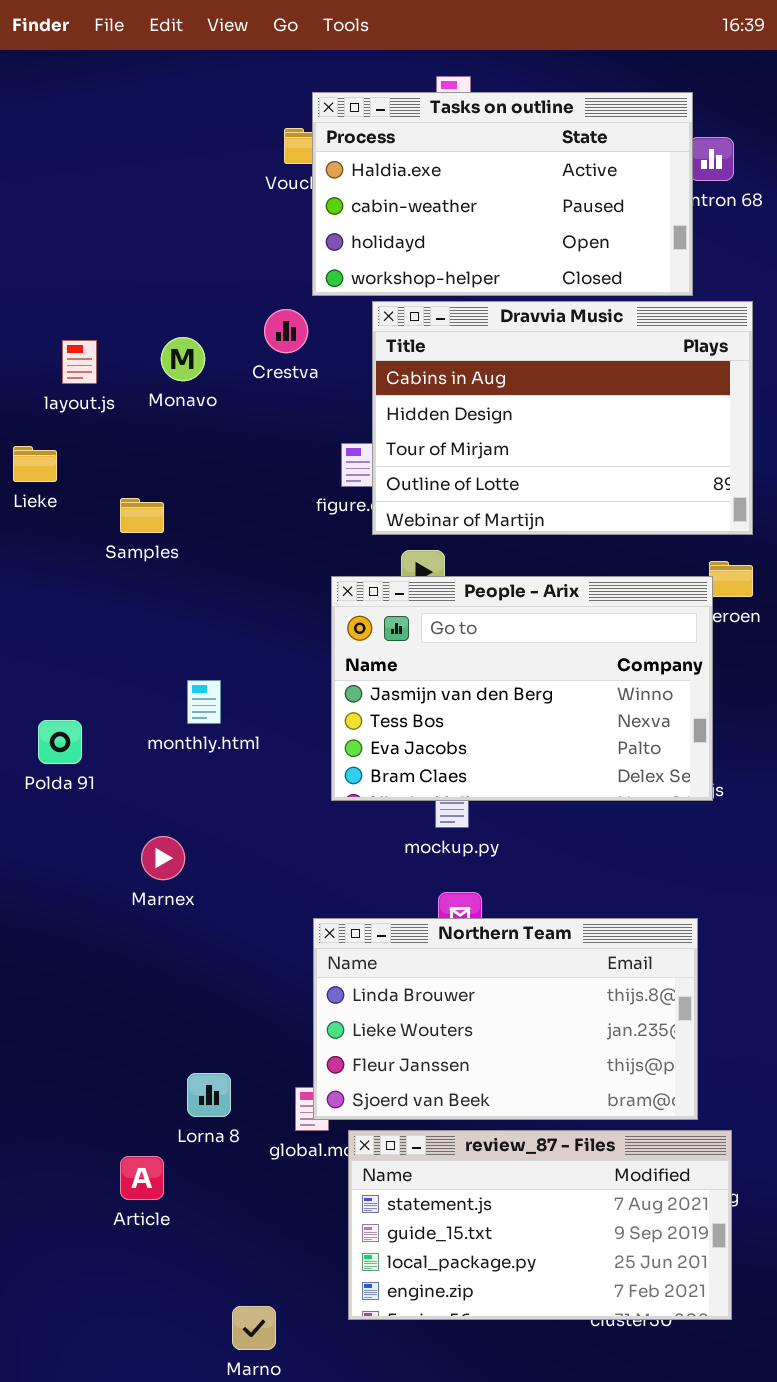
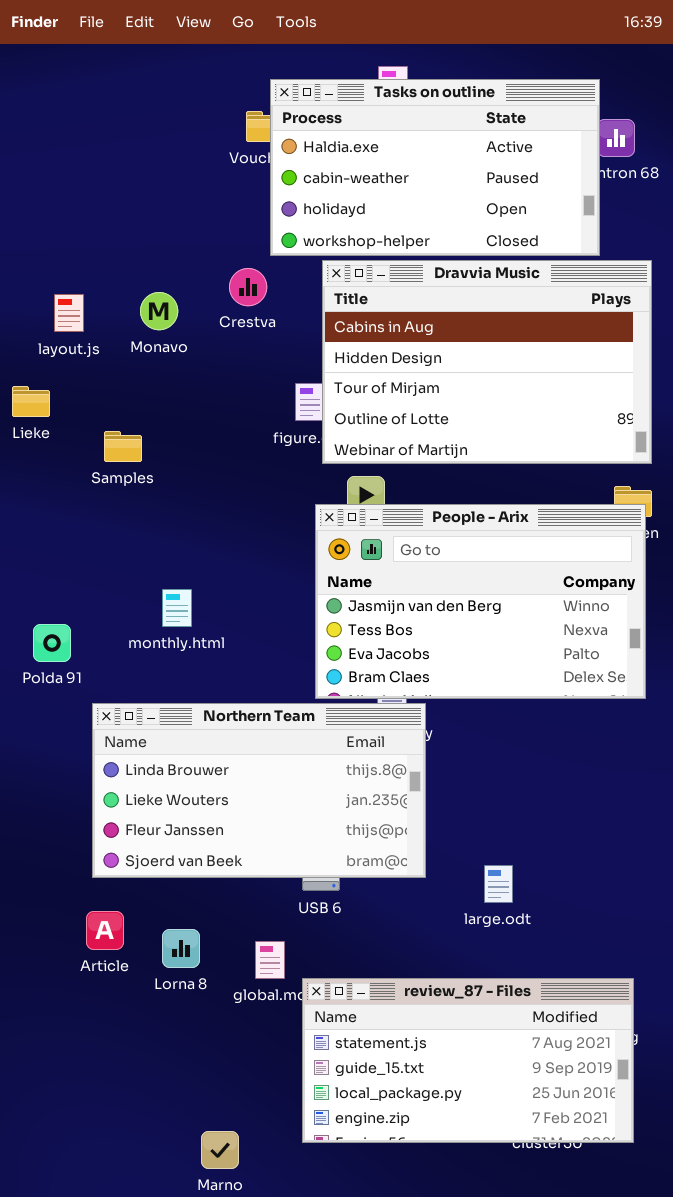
People - Arix: [331,576,713,801] -> [315,504,646,699], moved
Northern Team: [313,918,698,1120] -> [92,703,426,878], moved
Article: [120,1156,164,1200] -> [86,911,124,950], moved

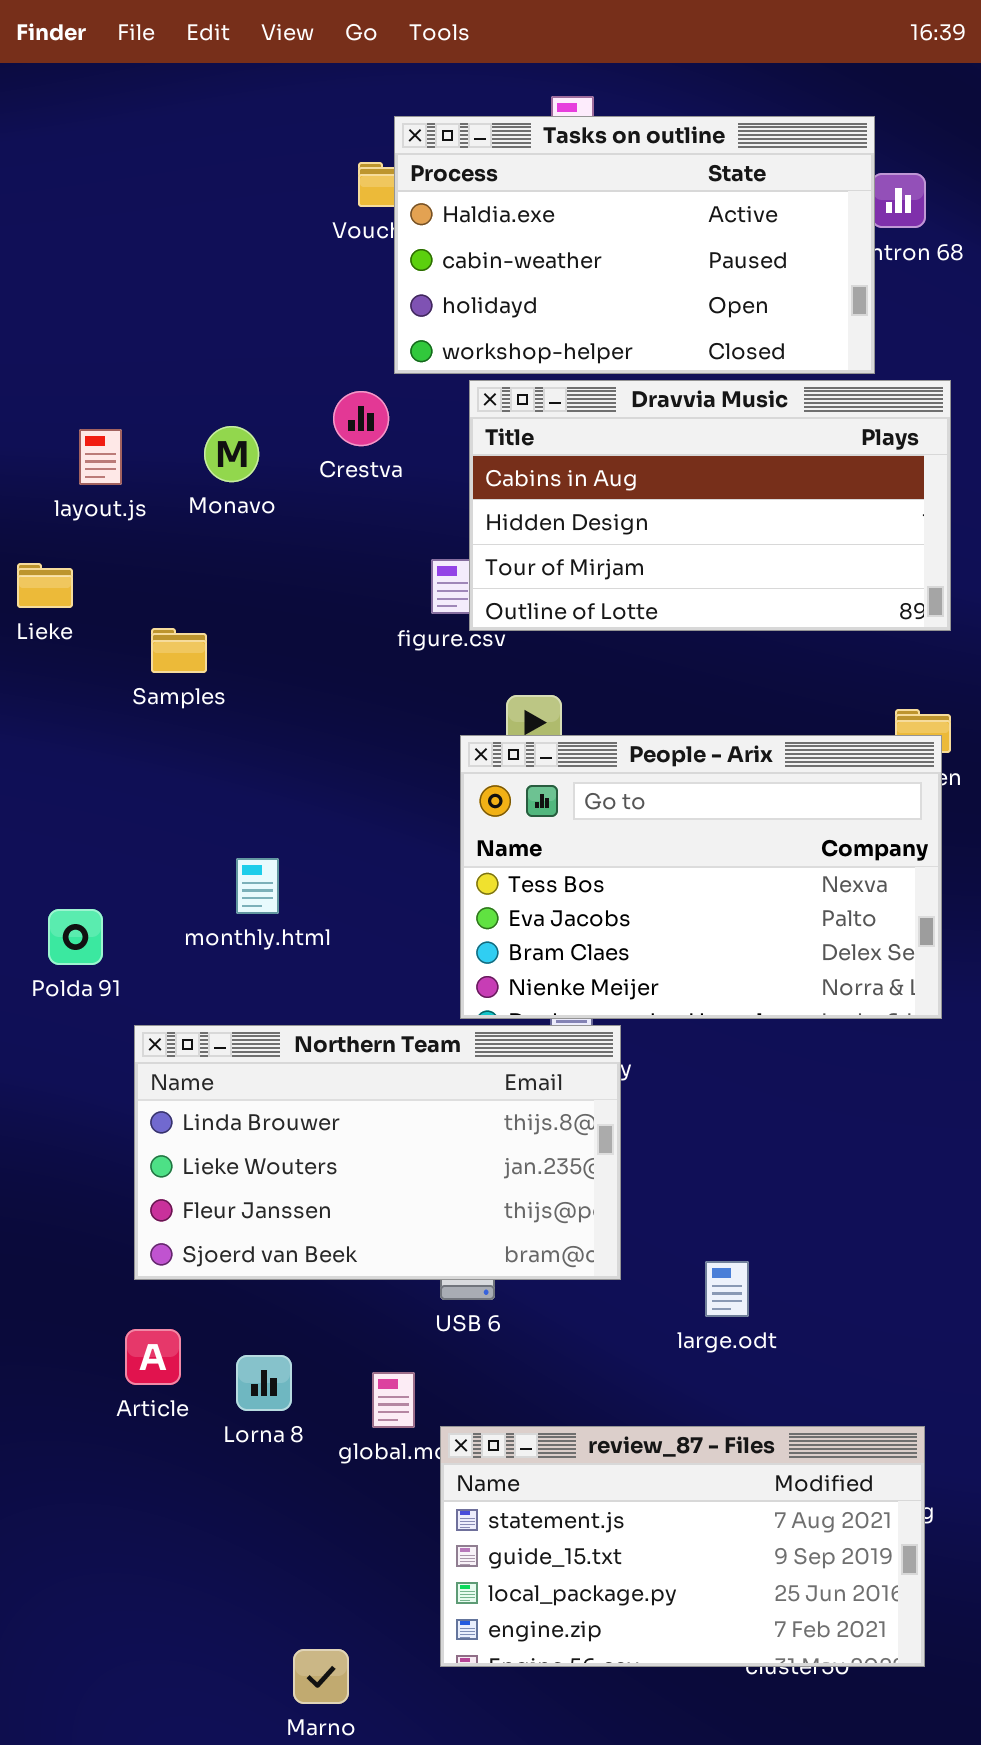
Dravvia Music: [322,260,652,464] -> [469,380,951,631], resized
People - Arix: [315,504,646,699] -> [460,735,942,1019], scrolled down 1 row

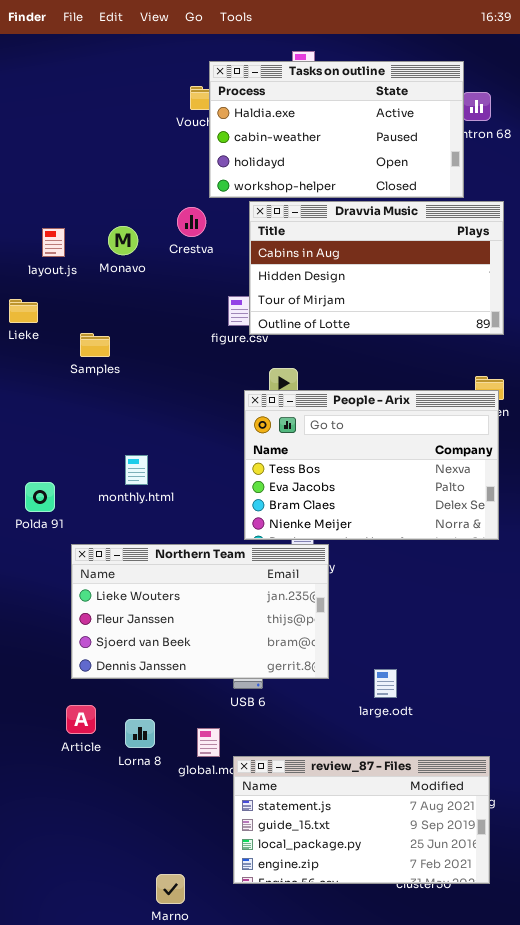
Northern Team: [134,1025,621,1280] -> [71,544,329,679], scrolled down 1 row

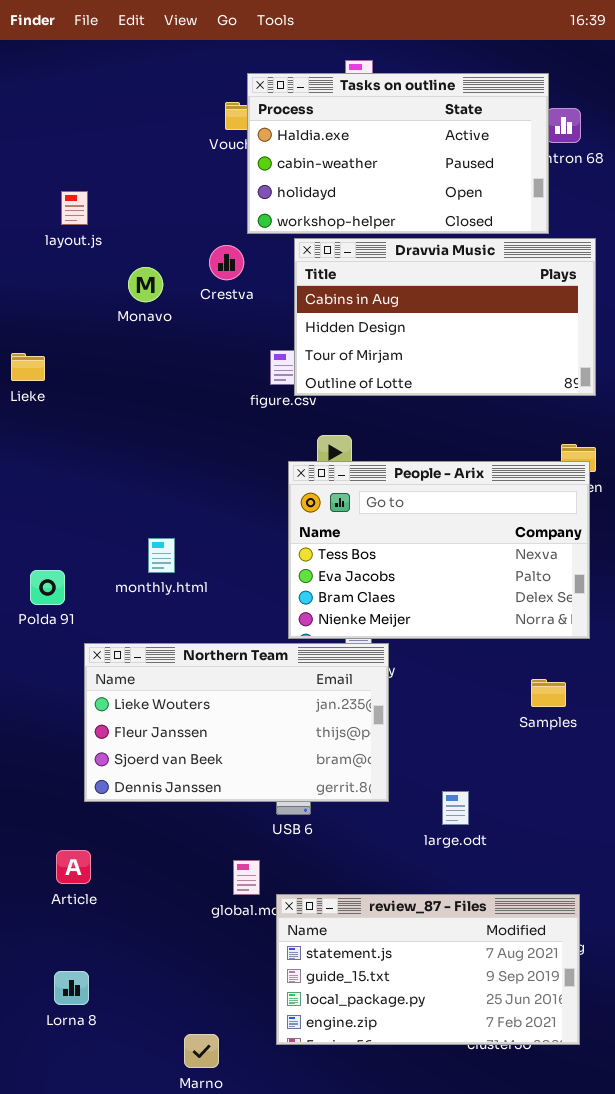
layout.js: [42,228,65,257] -> [61,191,88,225], moved
Samples: [80,333,110,357] -> [531,679,566,707], moved
Article: [66,705,96,734] -> [56,850,91,884], moved
Lorna 8: [125,719,155,748] -> [54,971,89,1005], moved

